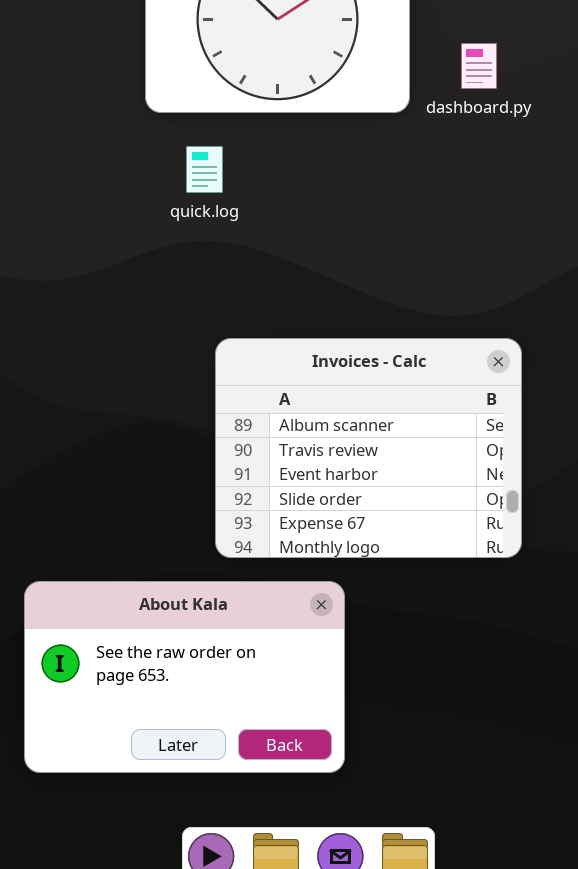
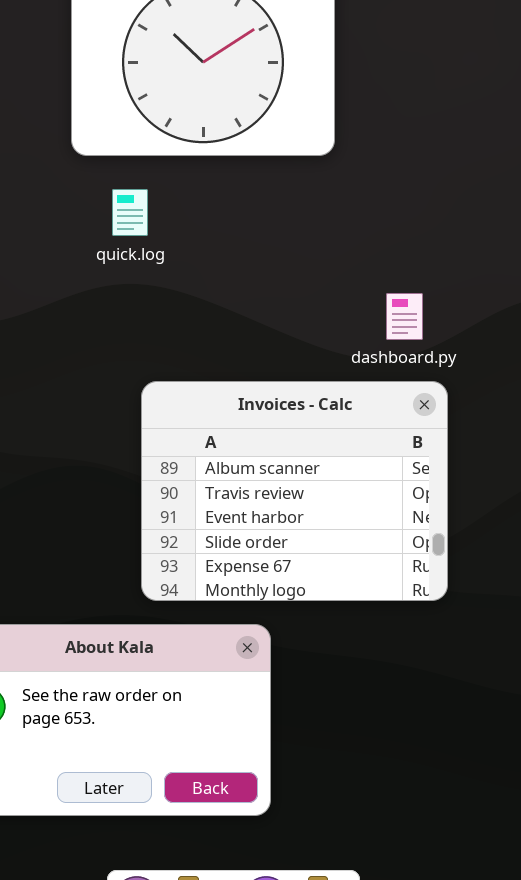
dashboard.py: [461,43,497,89] -> [386,293,423,340], moved

